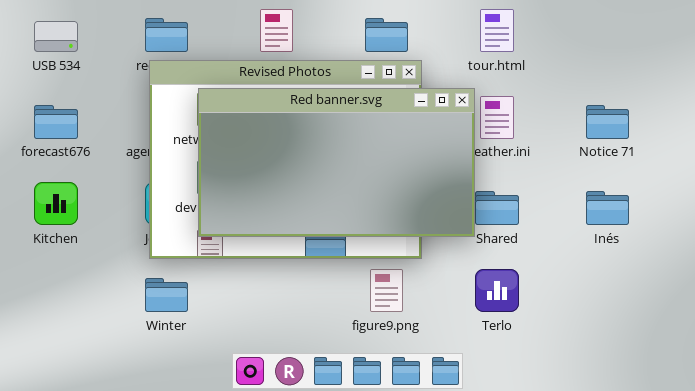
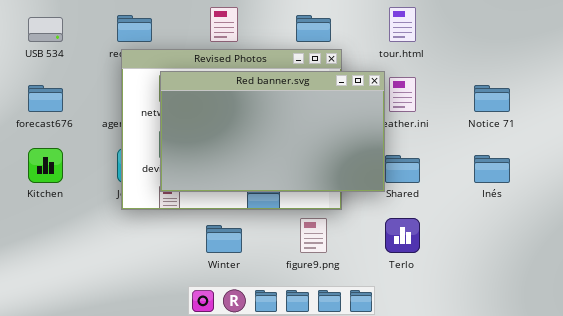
Winter: [145,278,188,312] -> [206,225,242,253], moved

